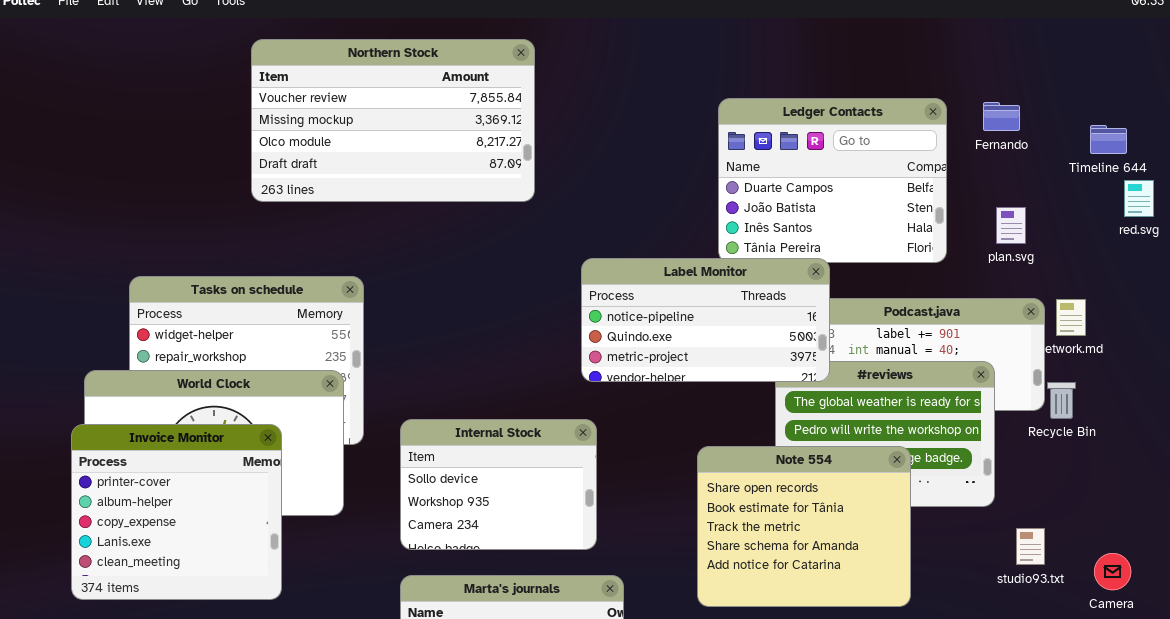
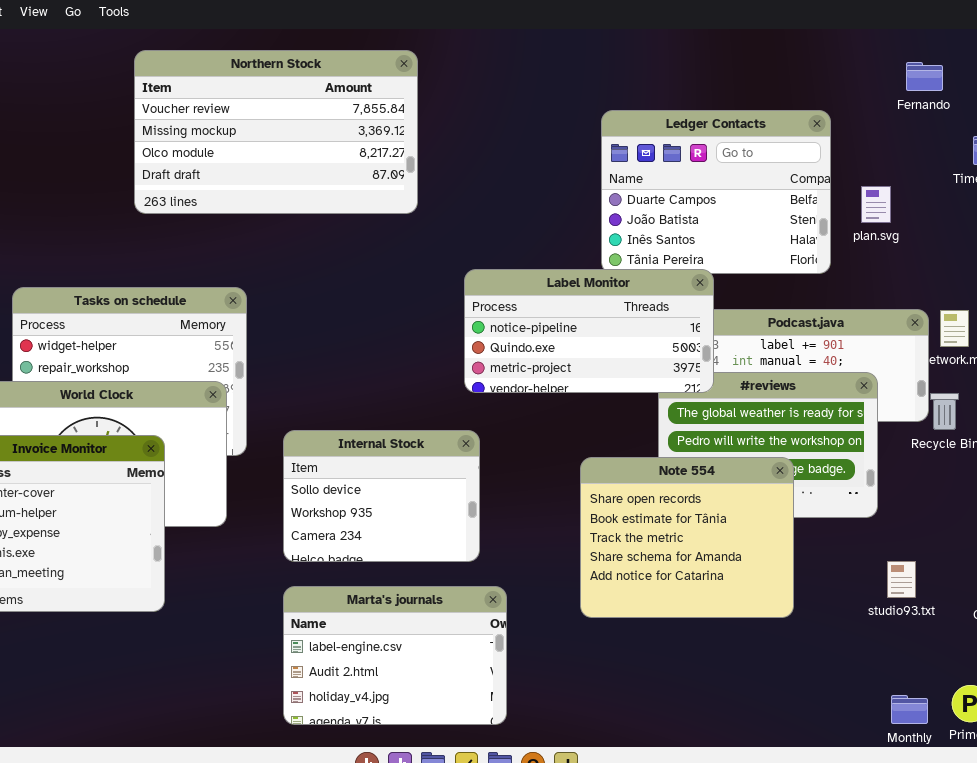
Fernando: [983,102,1020,131] -> [906,62,943,91], moved
plan.svg: [996,207,1026,244] -> [861,186,891,223], moved
studio93.txt: [1016,528,1045,565] -> [887,561,916,598], moved

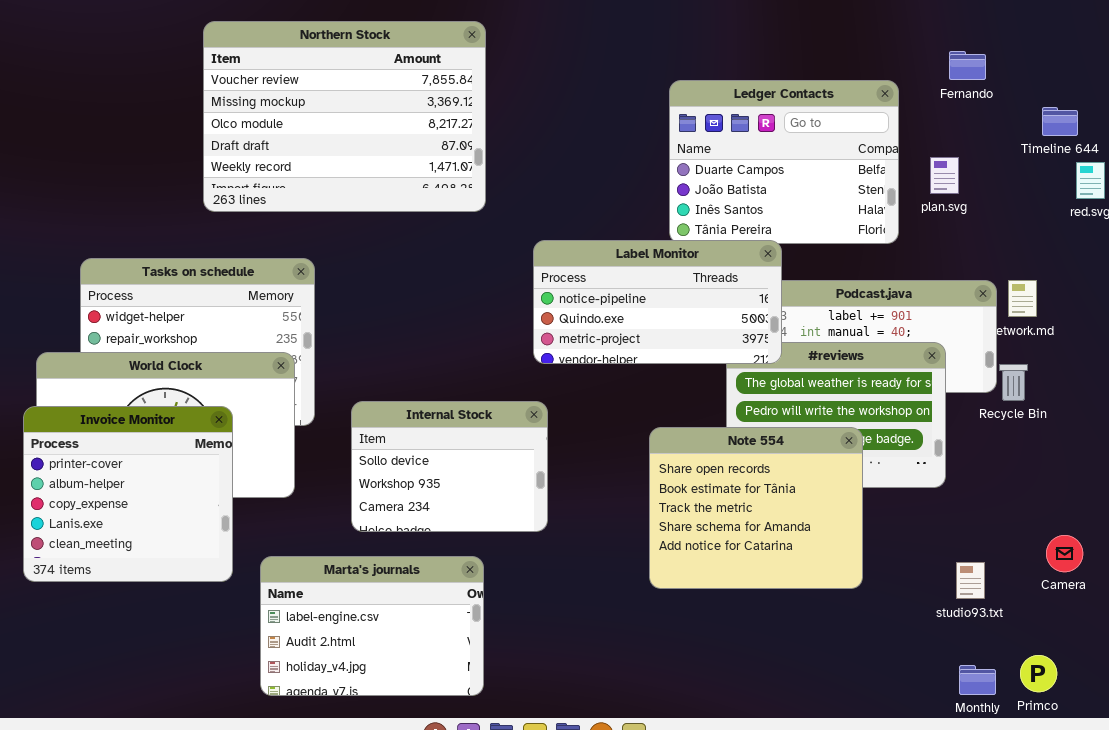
Northern Stock: [134,50,418,214] -> [203,21,486,212], resized
Fernando: [906,62,943,91] -> [949,51,986,80], moved
studio93.txt: [887,561,916,598] -> [956,562,985,599], moved
Marta's journals: [283,586,507,725] -> [260,556,484,696], moved

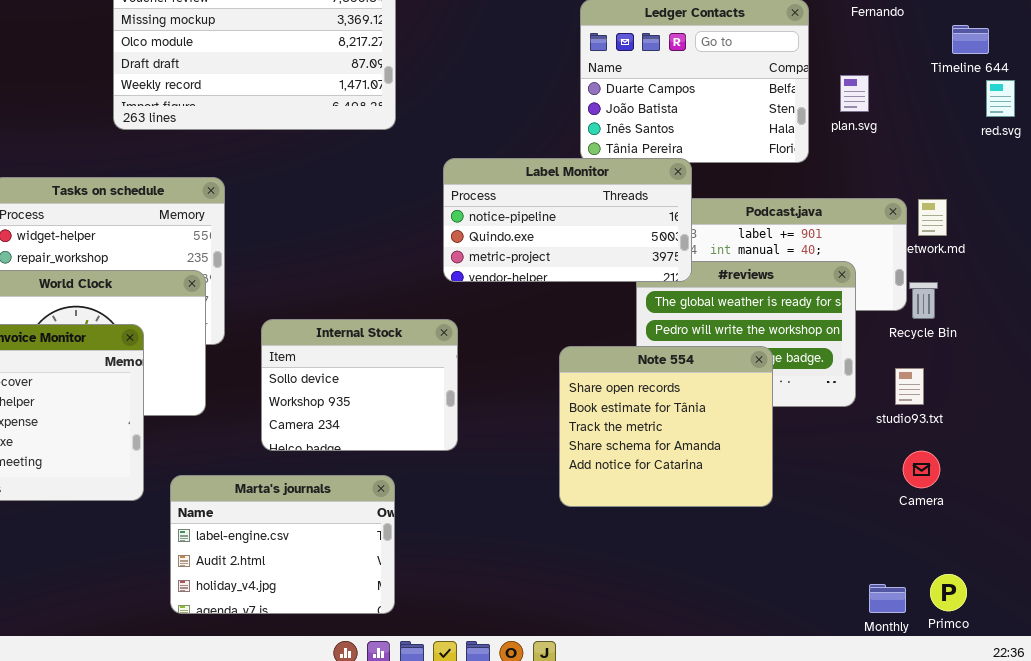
Camera: [1046,535,1083,572] -> [903,451,940,488], moved
studio93.txt: [956,562,985,599] -> [895,368,924,405], moved

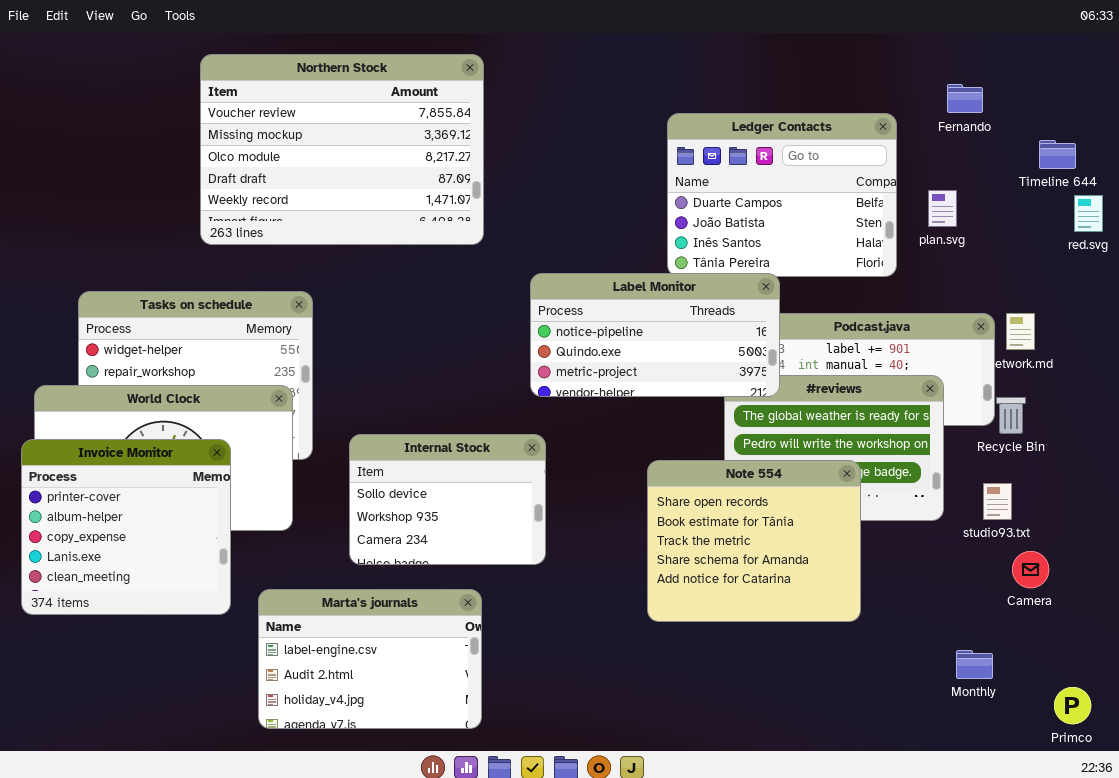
Camera: [903,451,940,488] -> [1012,551,1049,588], moved
Primco: [930,574,967,611] -> [1054,687,1091,724], moved
Monthly: [869,584,906,613] -> [956,650,993,679], moved

